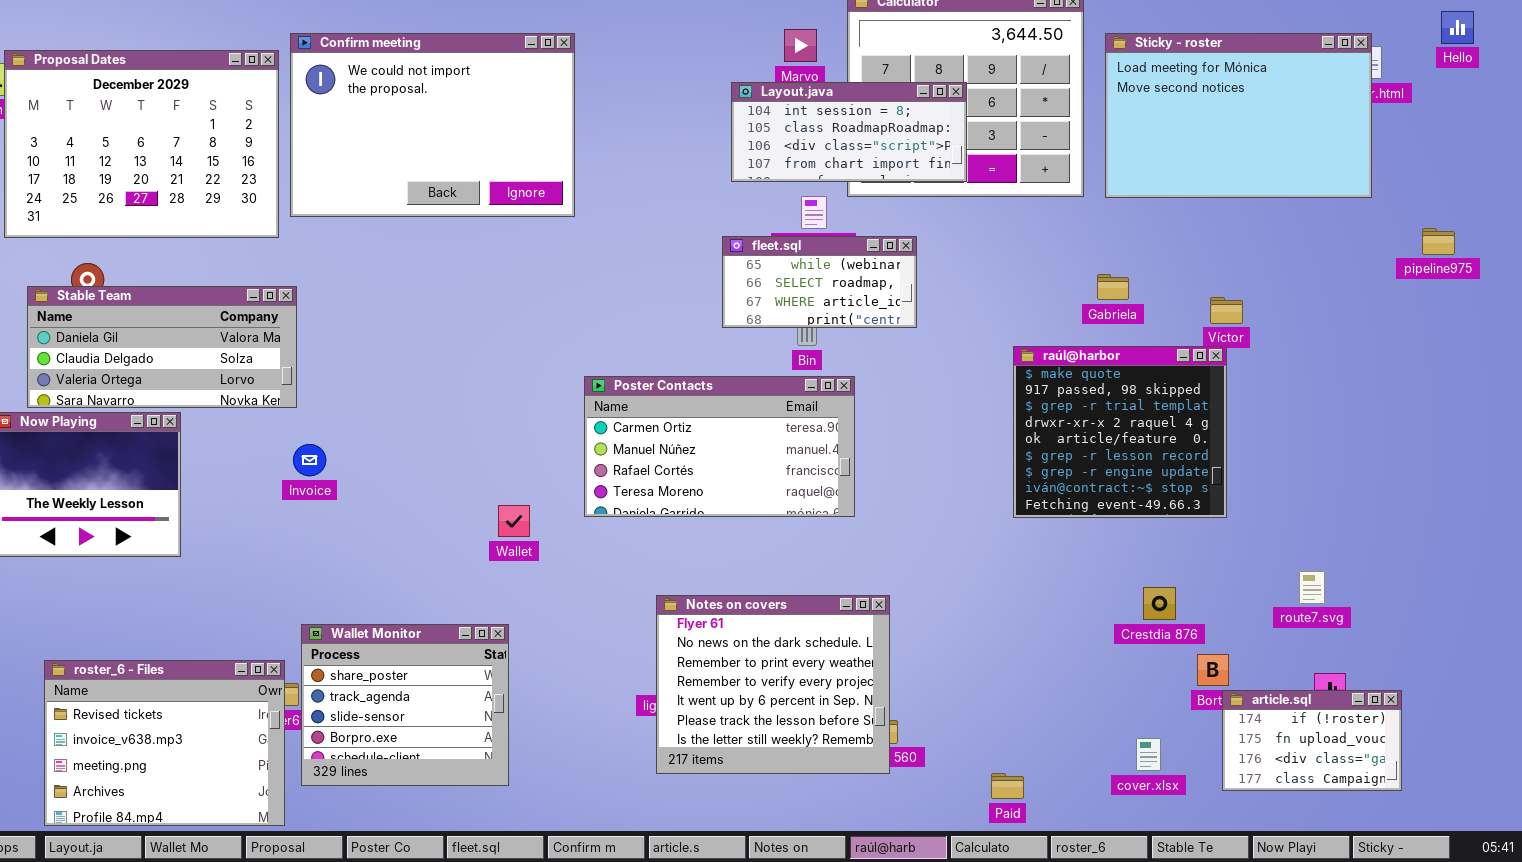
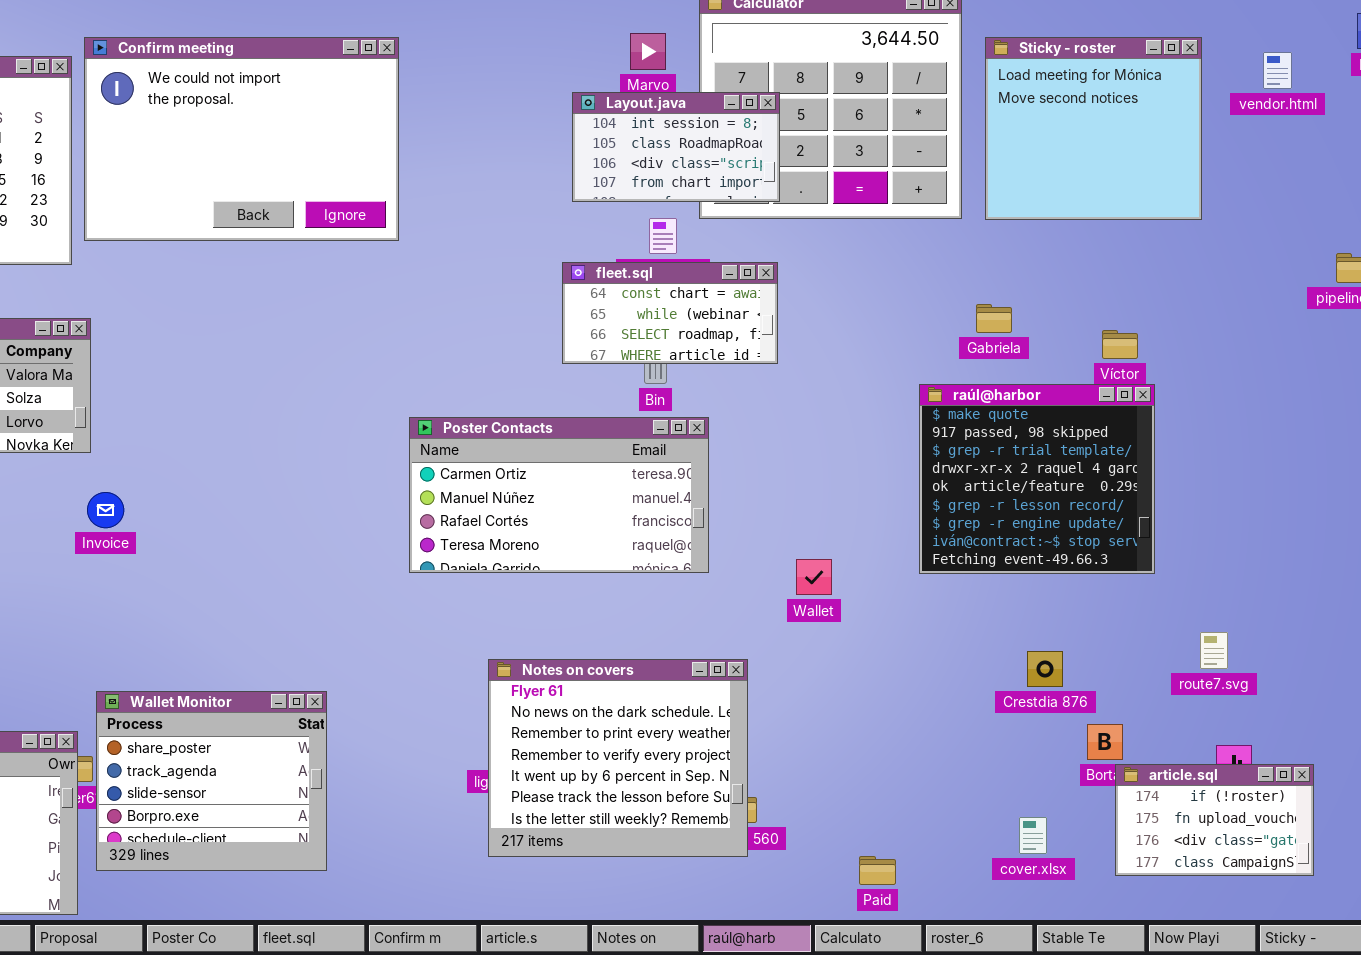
Sticky - roster: [1105,33,1372,198] -> [985,37,1202,220], resized
Layout.java: [731,82,967,182] -> [572,92,780,202], resized
fleet.sql: [722,236,917,328] -> [562,262,778,364], scrolled up 1 row
raúl@harbor: [1013,346,1227,518] -> [919,384,1155,574], moved
Wallet: [498,505,530,537] -> [796,559,832,595], moved

